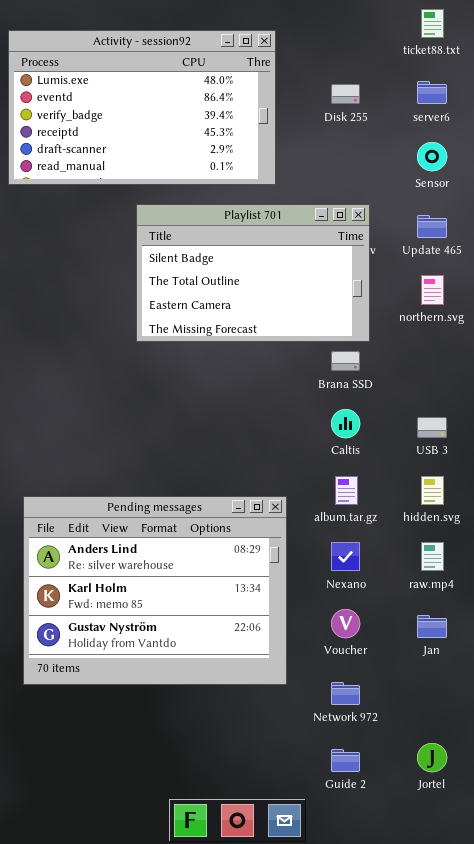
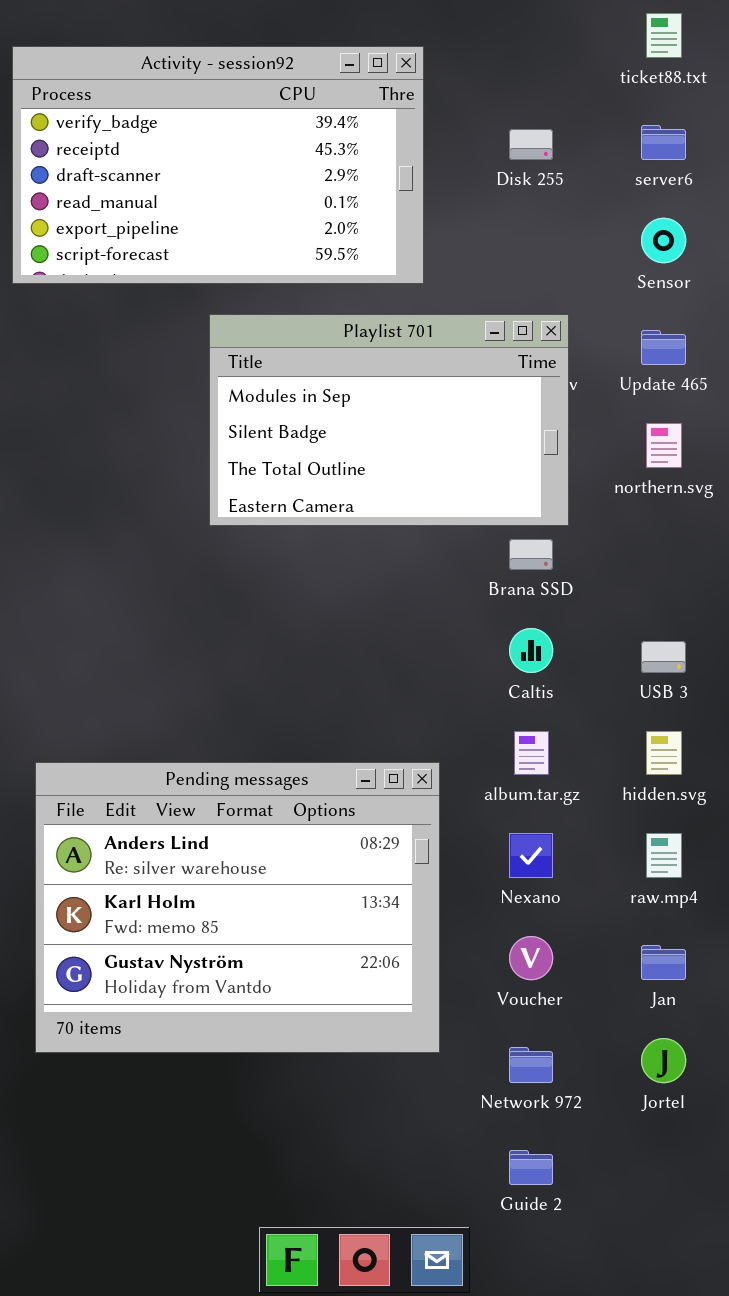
Activity - session92: [8,30,276,185] -> [12,46,424,284], scrolled down 2 rows
Playlist 701: [136,204,370,342] -> [209,314,569,526], scrolled up 1 row
Jortel: [417,743,447,772] -> [641,1038,686,1083], moved

